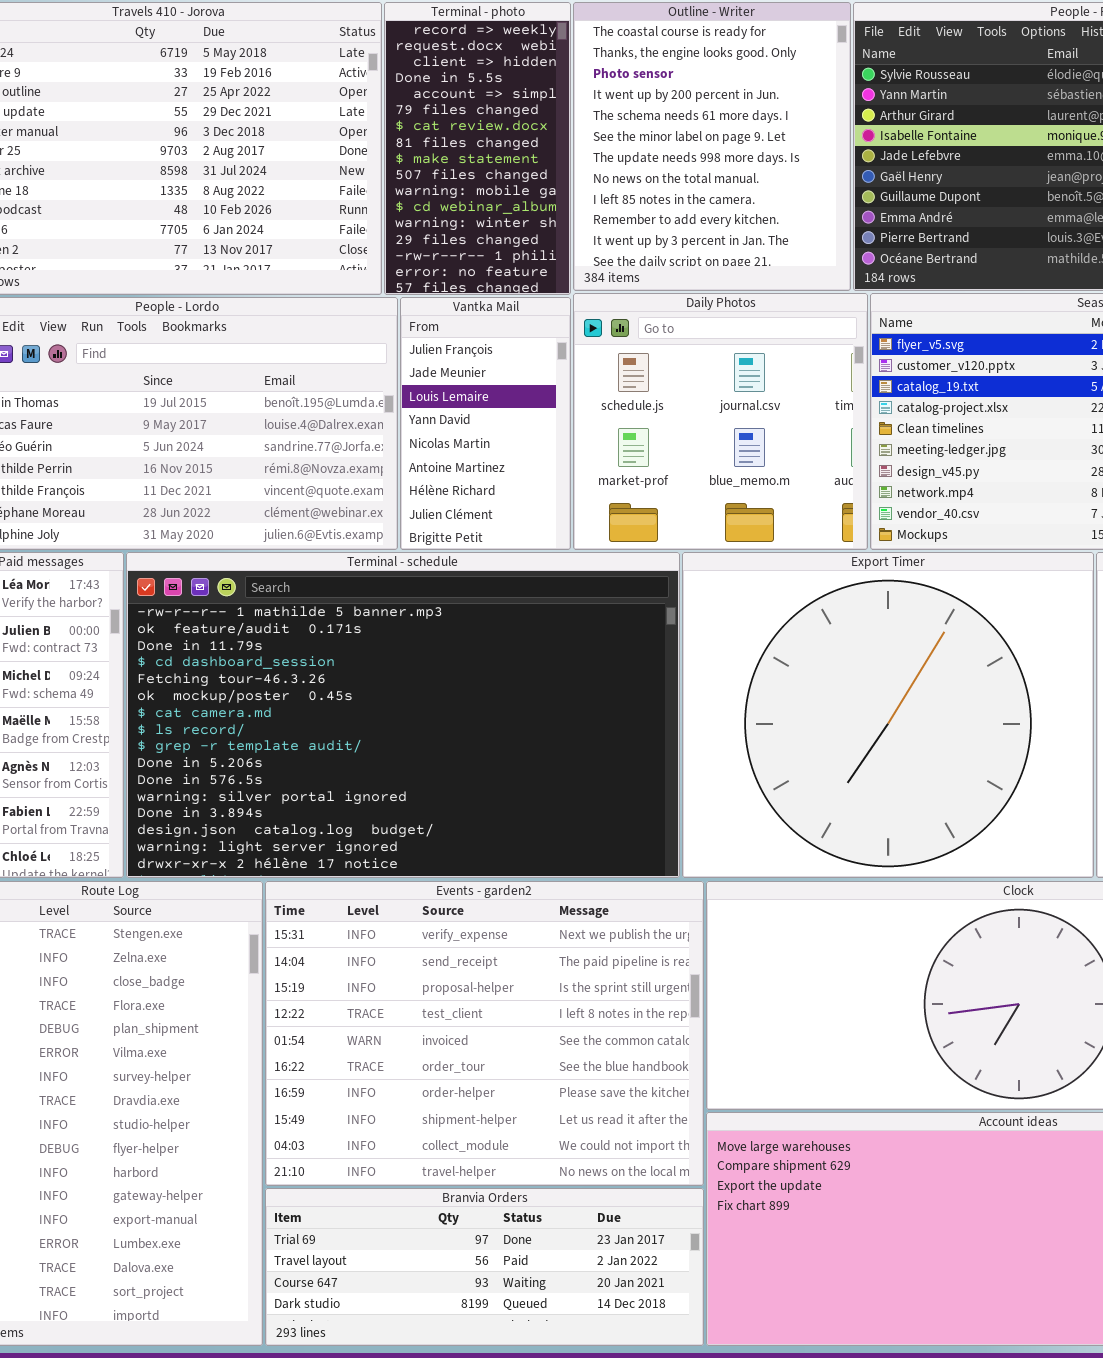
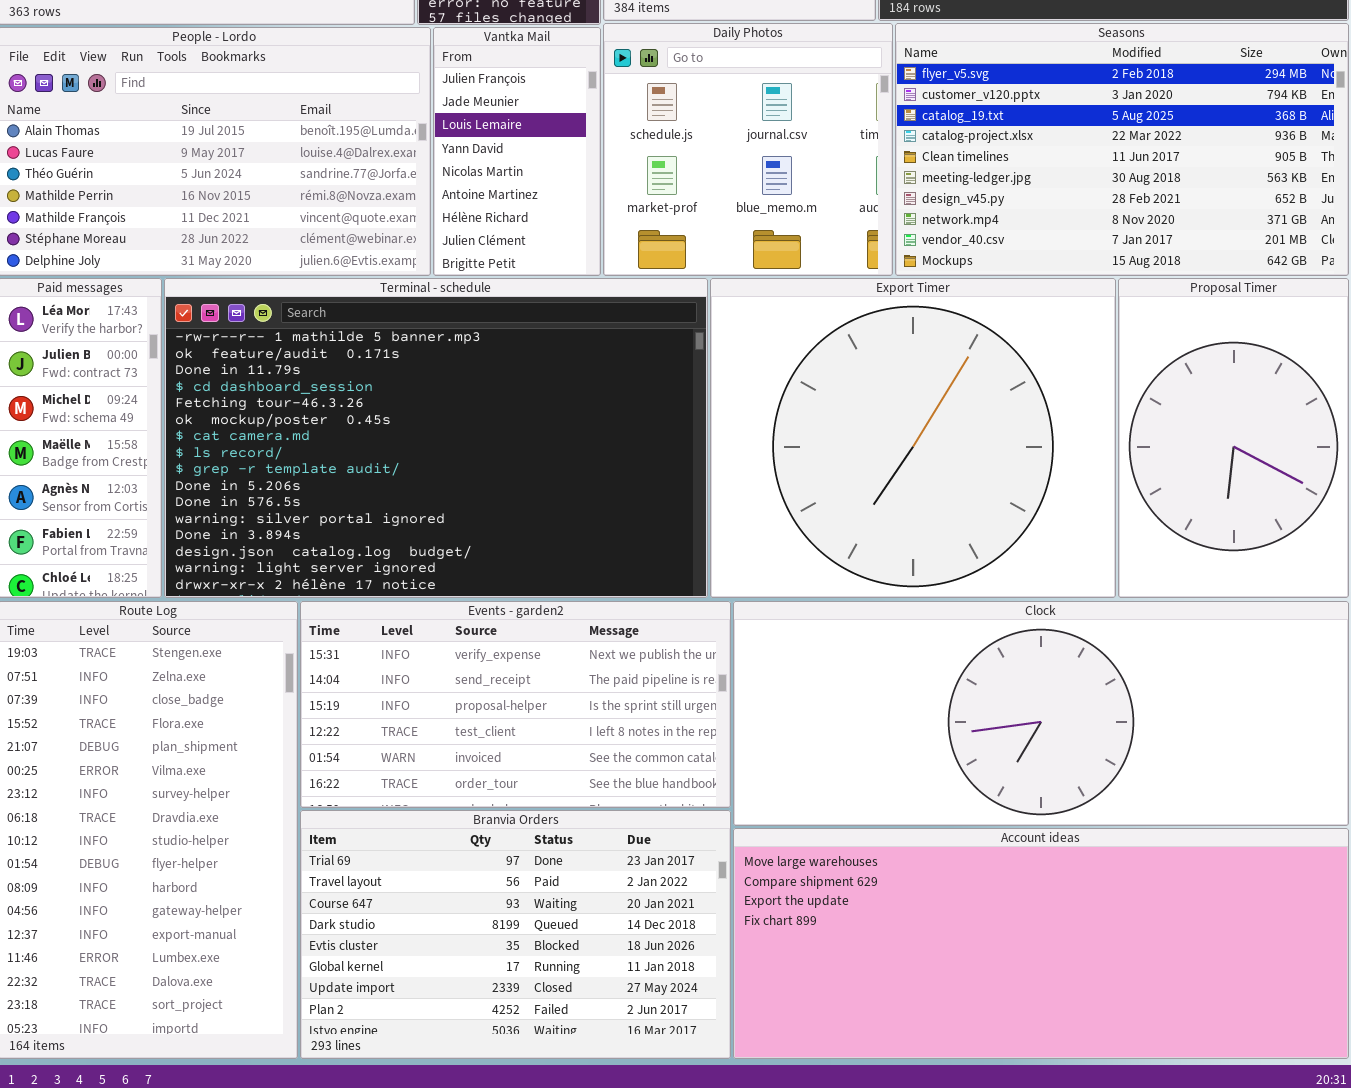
Events - garden2: [265,881,704,1186] -> [300,601,731,808], resized
Branvia Orders: [265,1188,704,1346] -> [300,810,731,1059], resized

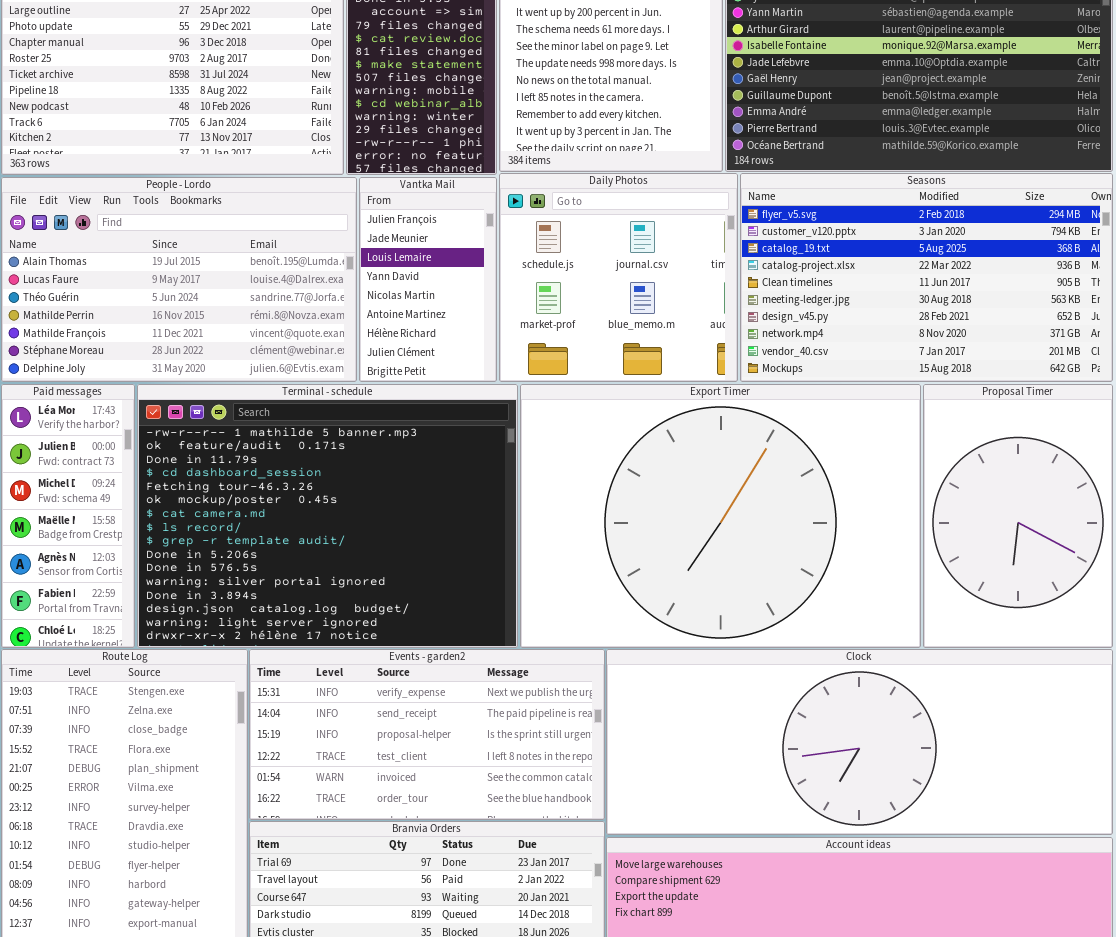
Terminal - schedule: [164,278,708,598] -> [137,384,518,648], resized
Export Timer: [710,278,1116,598] -> [520,384,921,648], resized

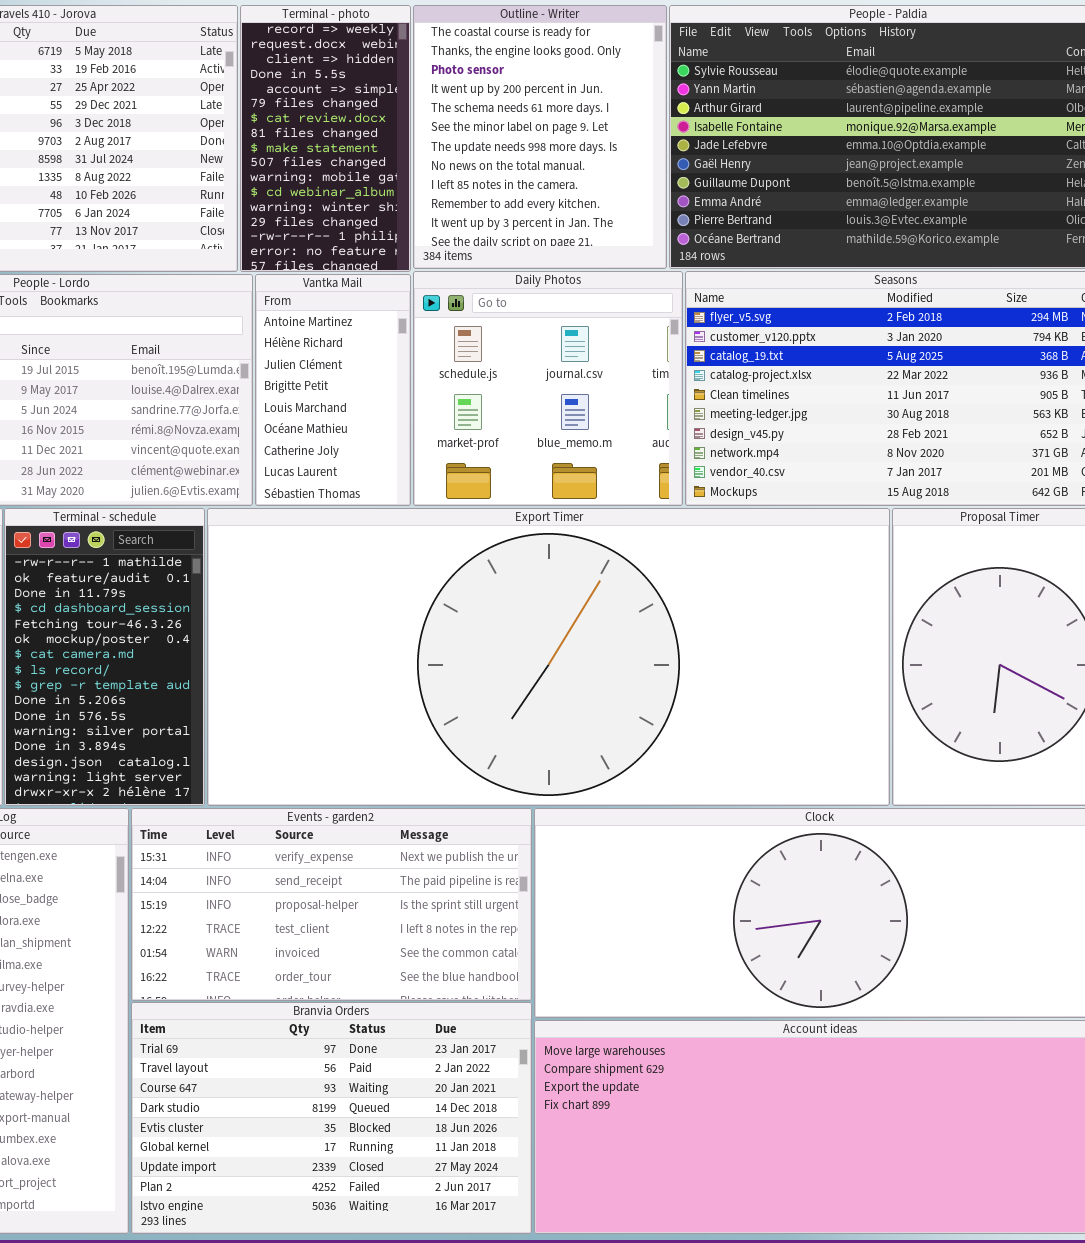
Vantka Mail: [359,177,497,382] -> [255,274,411,506], scrolled down 5 rows
Terminal - schedule: [137,384,518,648] -> [4,508,205,806], resized
Export Timer: [520,384,921,648] -> [207,508,890,806], resized

